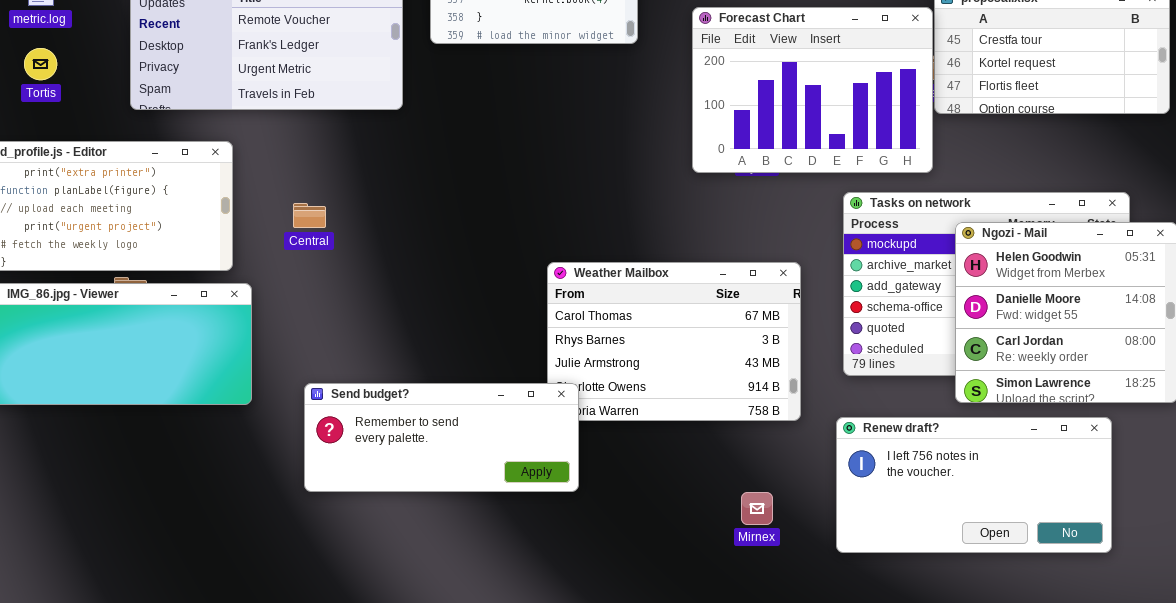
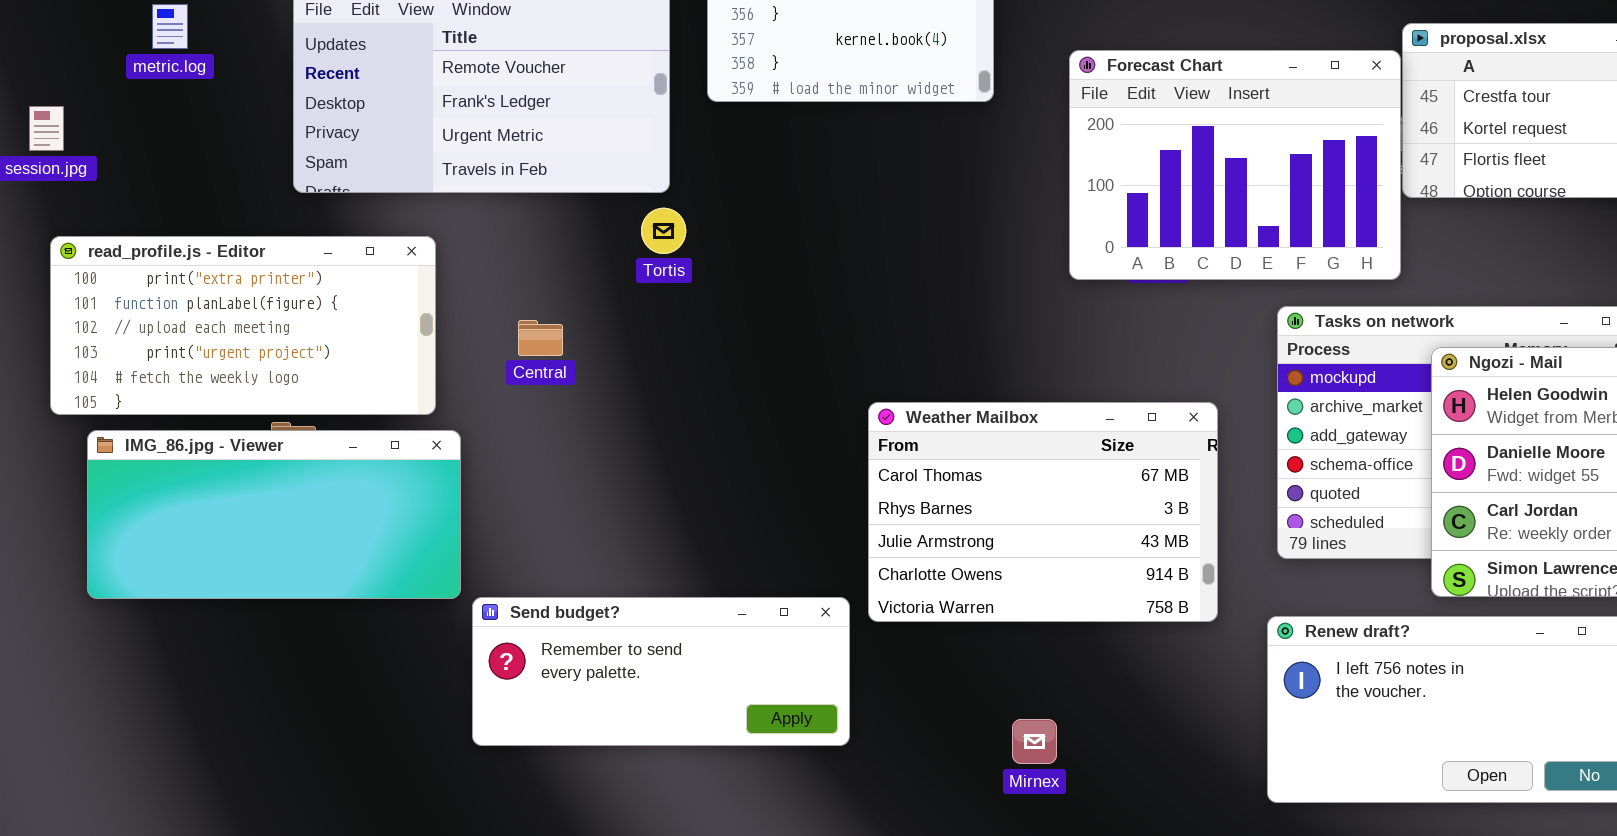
Tortis: [24,48,57,80] -> [641,208,686,254], moved
Send budget?: [304,383,579,492] -> [472,597,850,746], moved
Mirnex: [741,492,773,525] -> [1012,719,1057,764], moved

